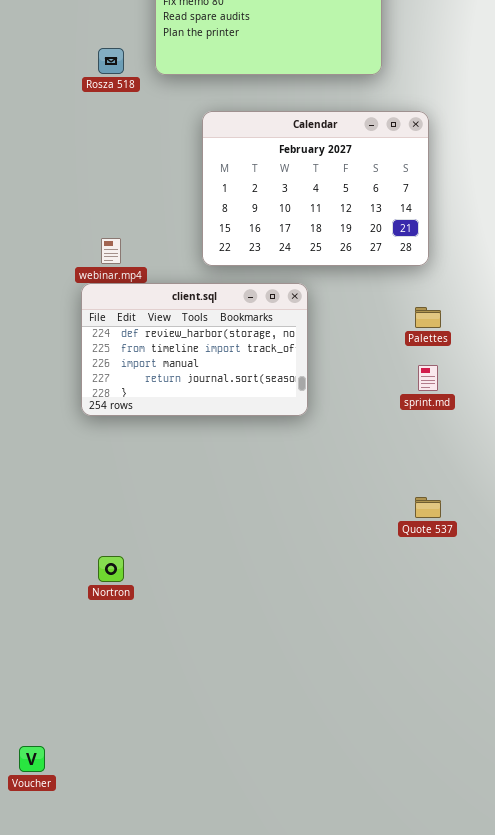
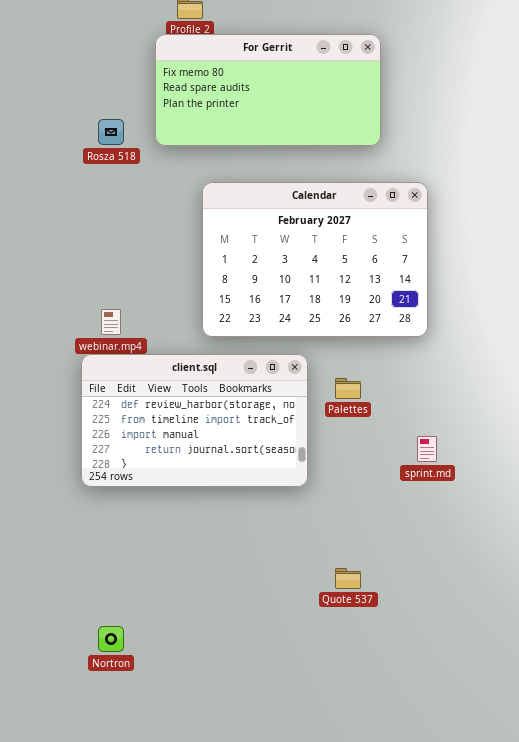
Palettes: [415,307,441,328] -> [335,378,361,399], moved
Quote 537: [415,497,441,518] -> [335,568,361,589], moved

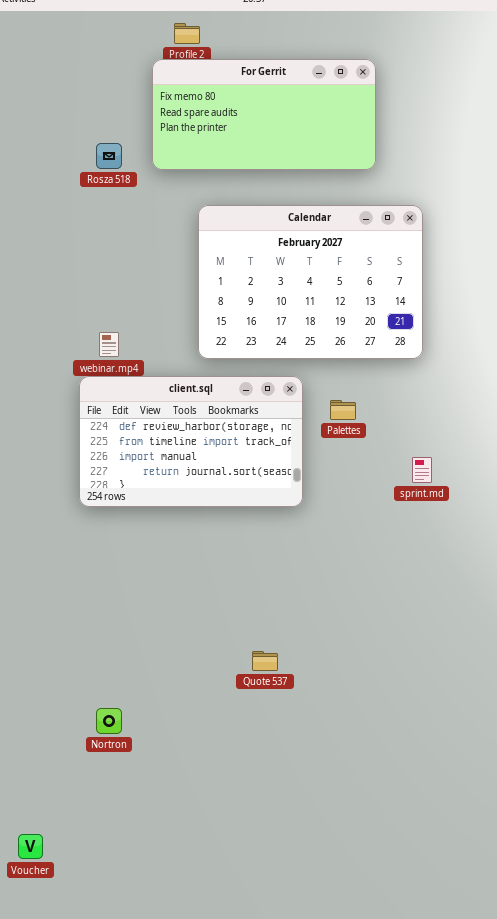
Quote 537: [335,568,361,589] -> [252,651,278,671], moved
Nortron: [98,626,124,652] -> [96,708,122,734], moved

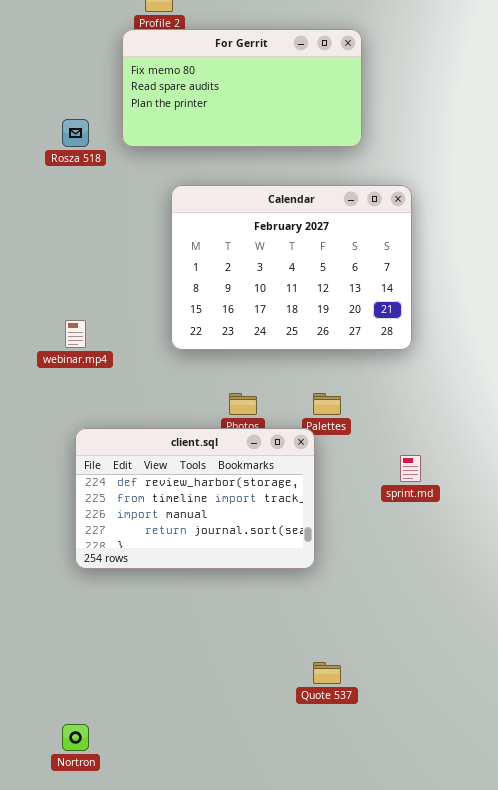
client.sql: [79,376,303,507] -> [75,428,315,569], moved
Quote 537: [252,651,278,671] -> [313,662,341,684], moved

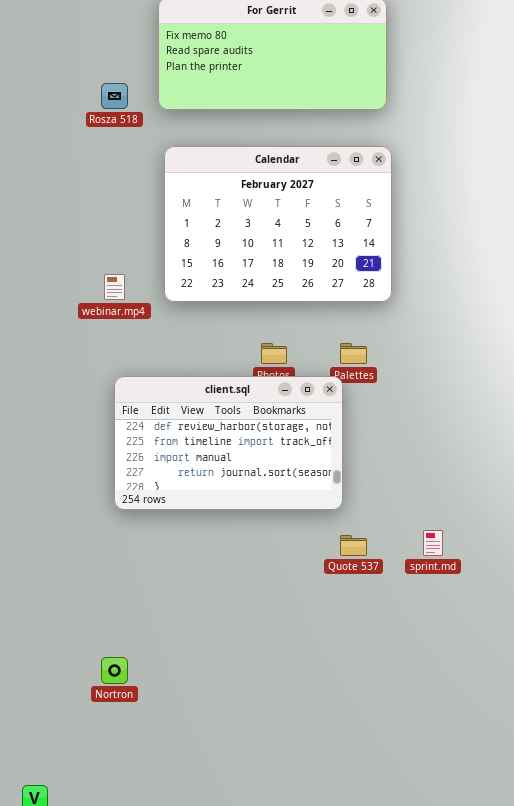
Calendar: [171,185,412,350] -> [164,146,392,302], moved
sprint.md: [400,455,421,482] -> [423,530,443,556], moved
Quote 537: [313,662,341,684] -> [340,535,367,556], moved

